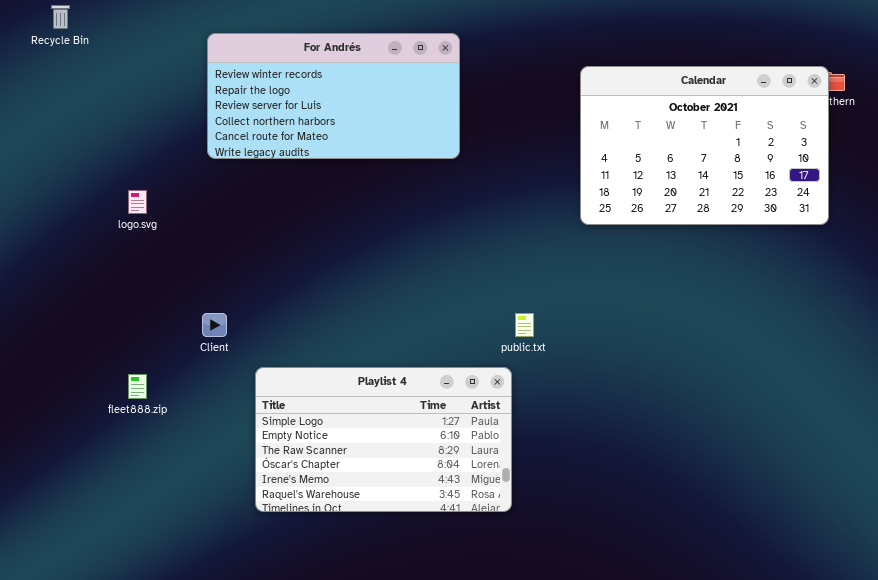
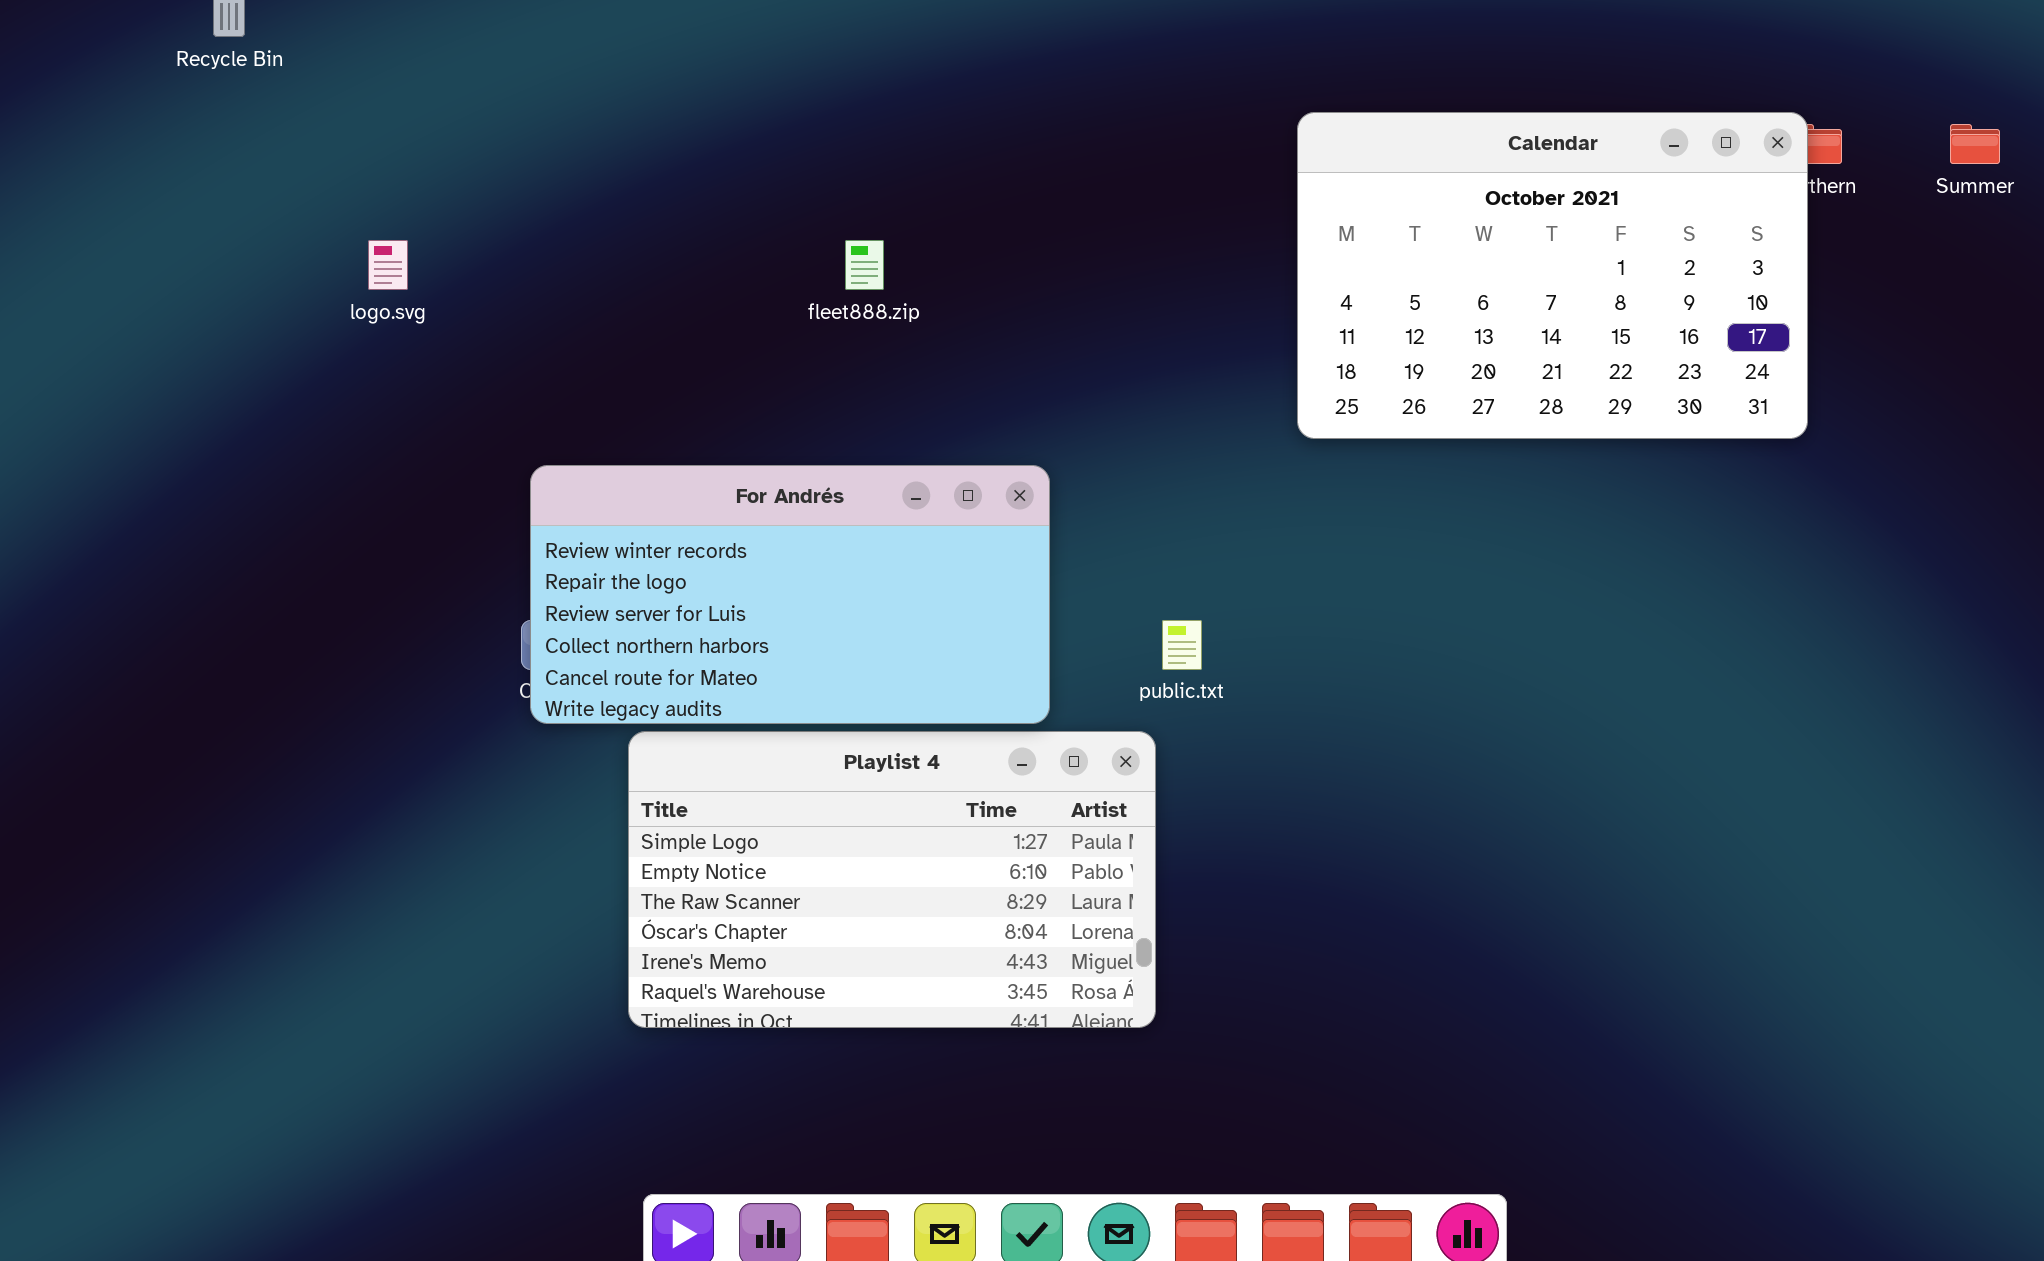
For Andrés: [207,33,460,159] -> [530,465,1050,724], moved
logo.svg: [128,190,147,214] -> [368,240,408,290], moved
fleet888.zip: [128,374,147,399] -> [845,240,884,290], moved

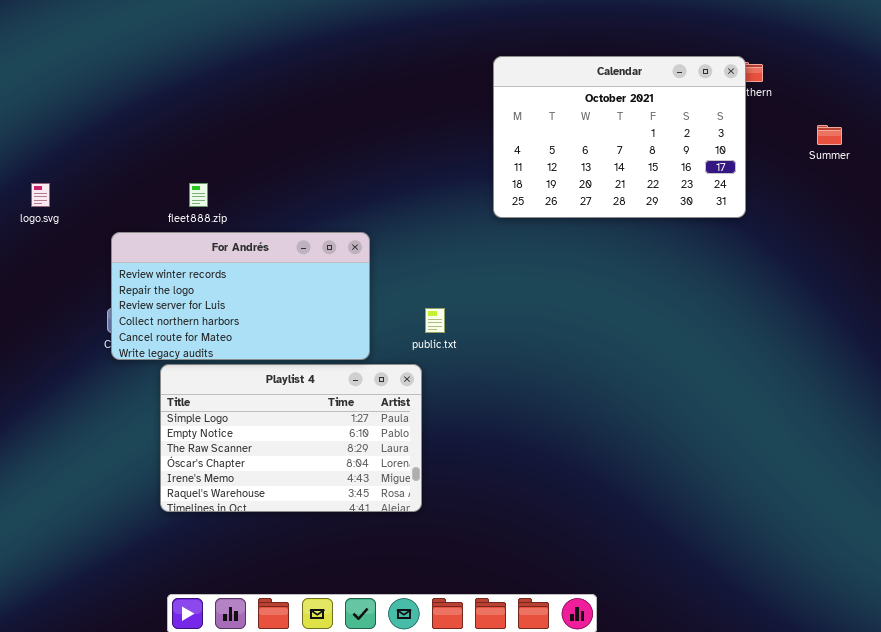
Summer: [1950,124,2000,164] -> [817,125,842,145], moved
logo.svg: [368,240,408,290] -> [31,183,50,207], moved
fleet888.zip: [845,240,884,290] -> [189,183,208,207], moved

